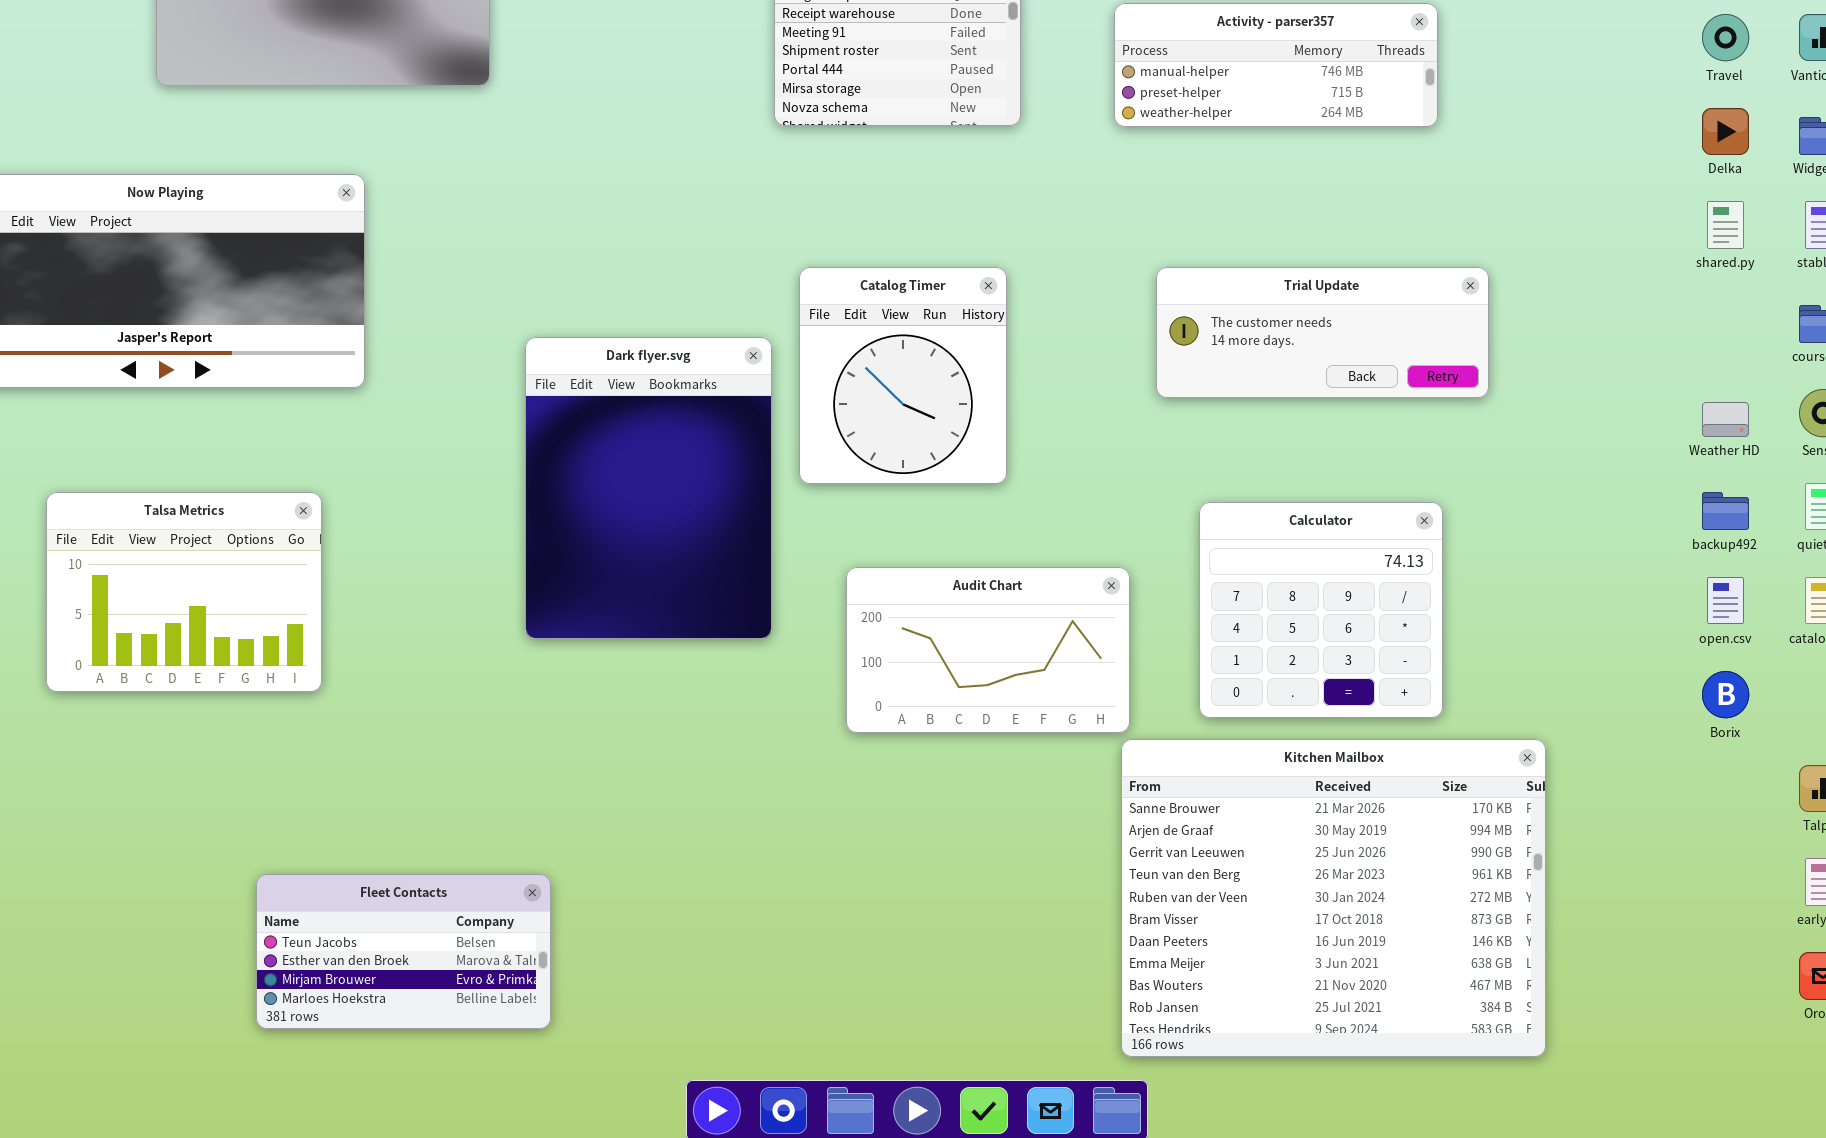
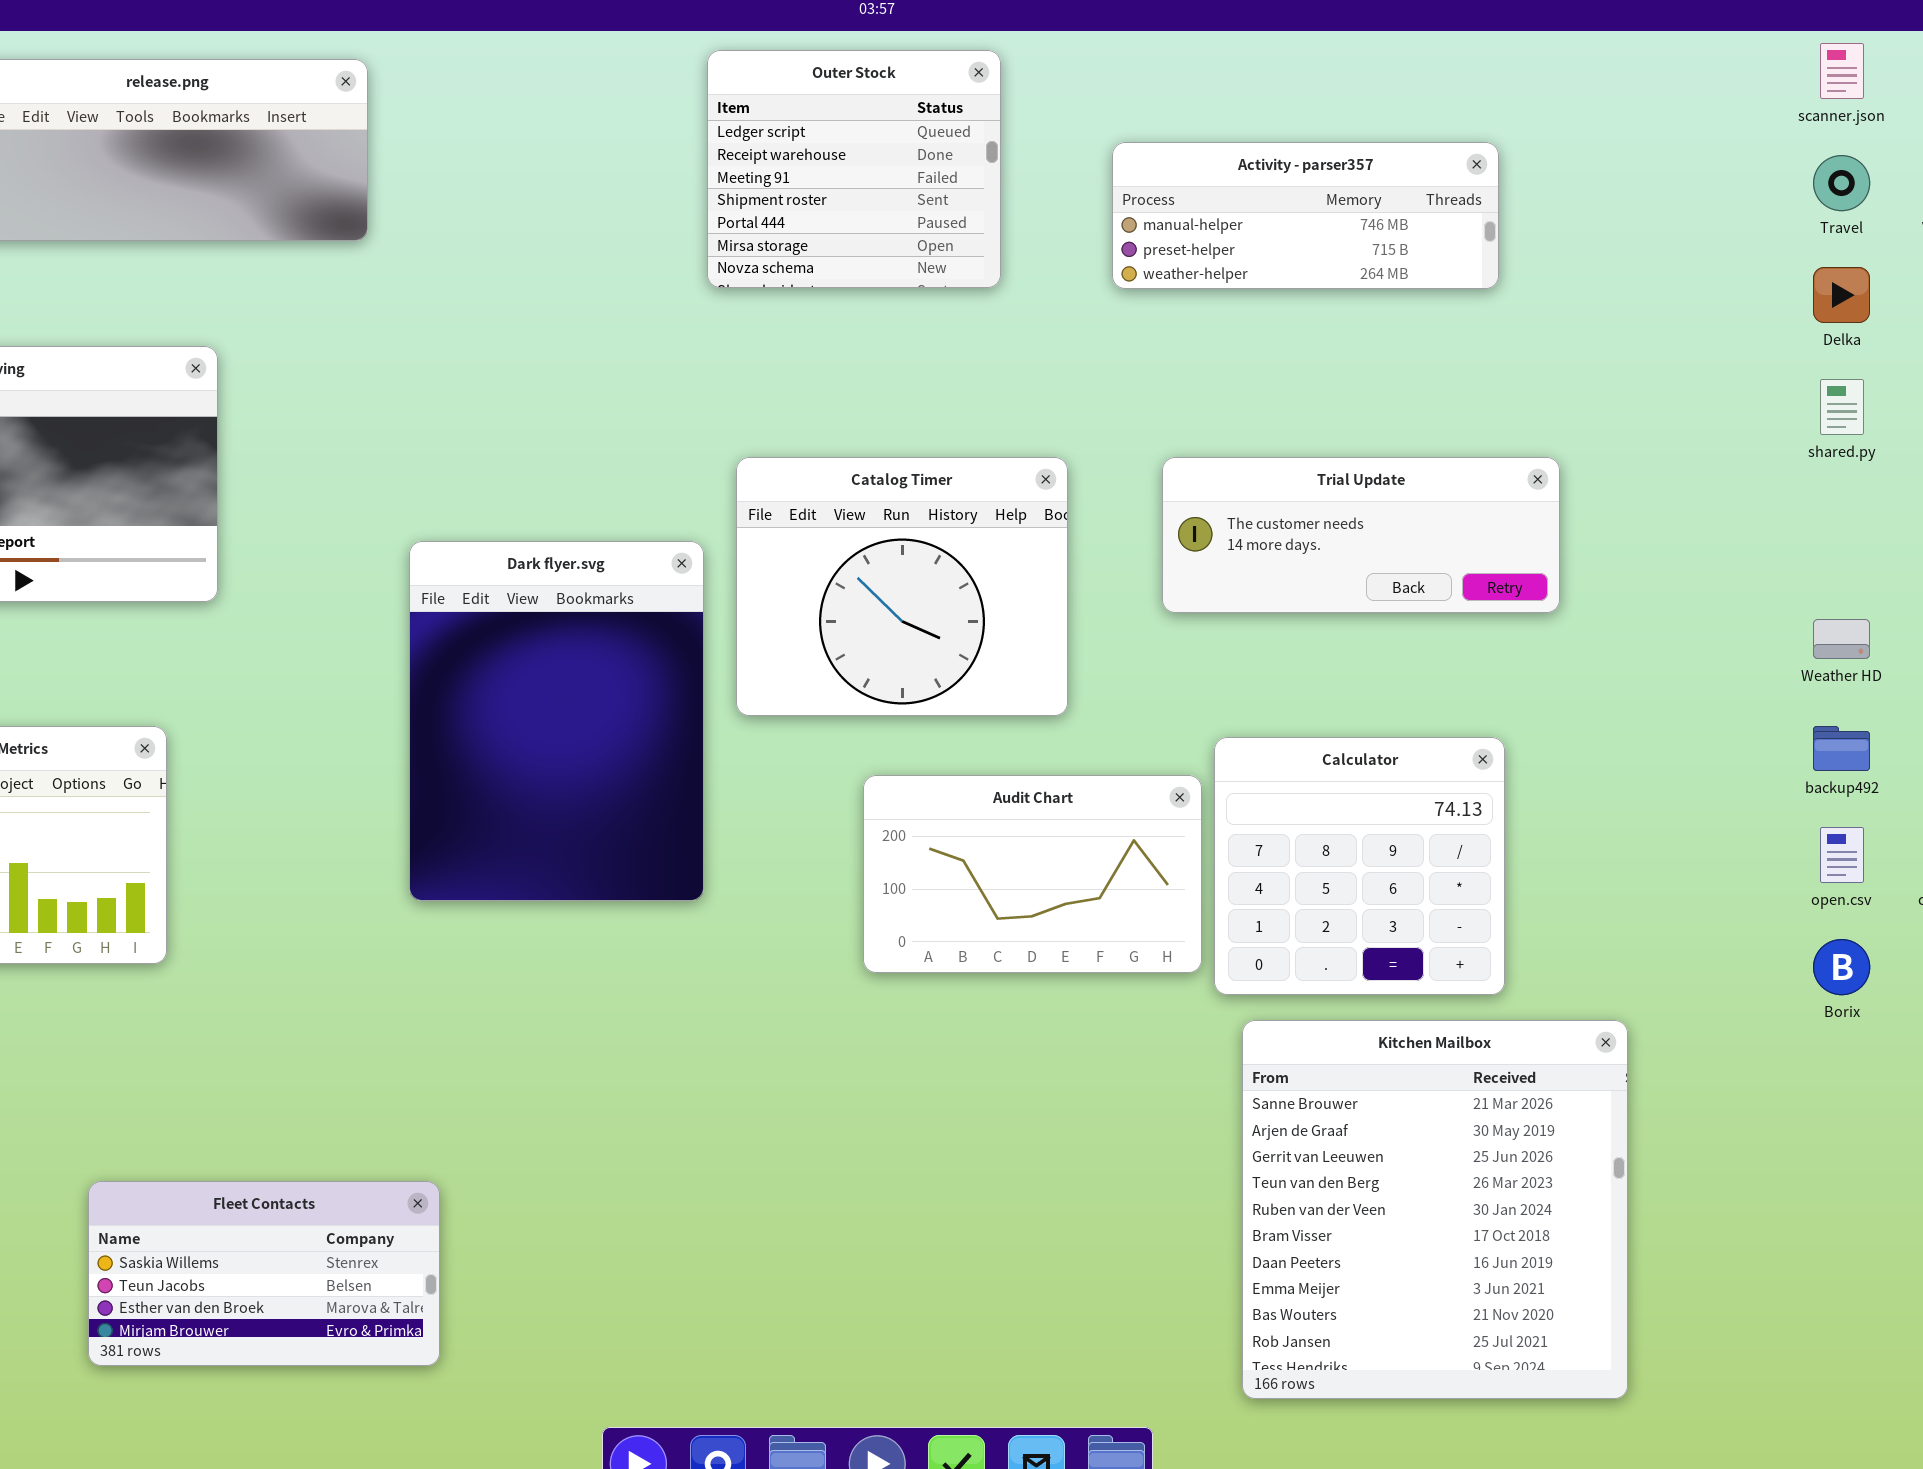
Catalog Timer: [799,267,1007,484] -> [736,457,1068,716], resized
Audit Chart: [846,567,1130,733] -> [863,775,1202,973], moved
Kitchen Mailbox: [1121,739,1546,1057] -> [1242,1020,1628,1399], resized
Fleet Contacts: [256,874,551,1029] -> [88,1181,440,1366], scrolled up 1 row

